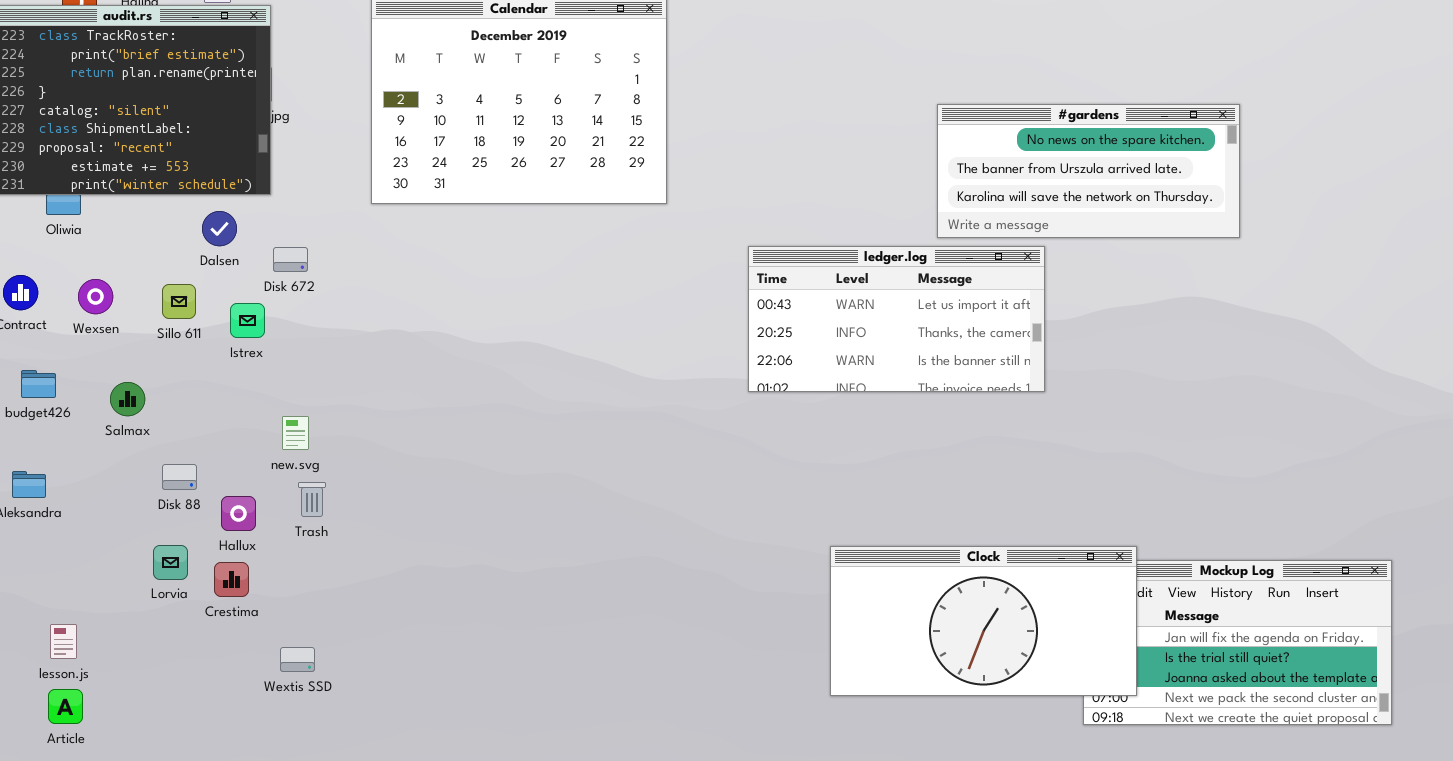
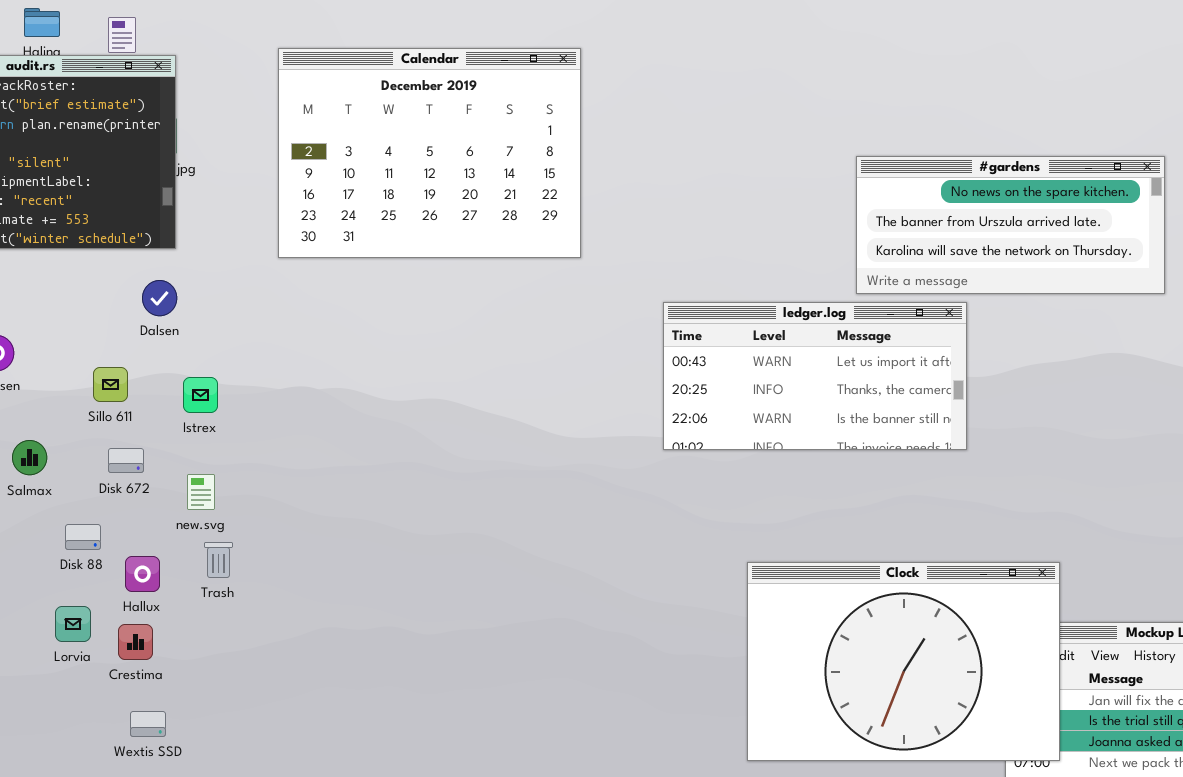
Dalsen: [202,211,237,246] -> [142,280,177,316], moved
Disk 672: [273,247,308,272] -> [108,448,144,473], moved
Sillo 611: [162,284,196,319] -> [93,367,128,402], moved
Istrex: [230,303,265,338] -> [183,377,218,413], moved
Clock: [830,546,1137,696] -> [747,562,1060,761], resized
Wextis SSD: [280,647,315,672] -> [130,711,166,737], moved

